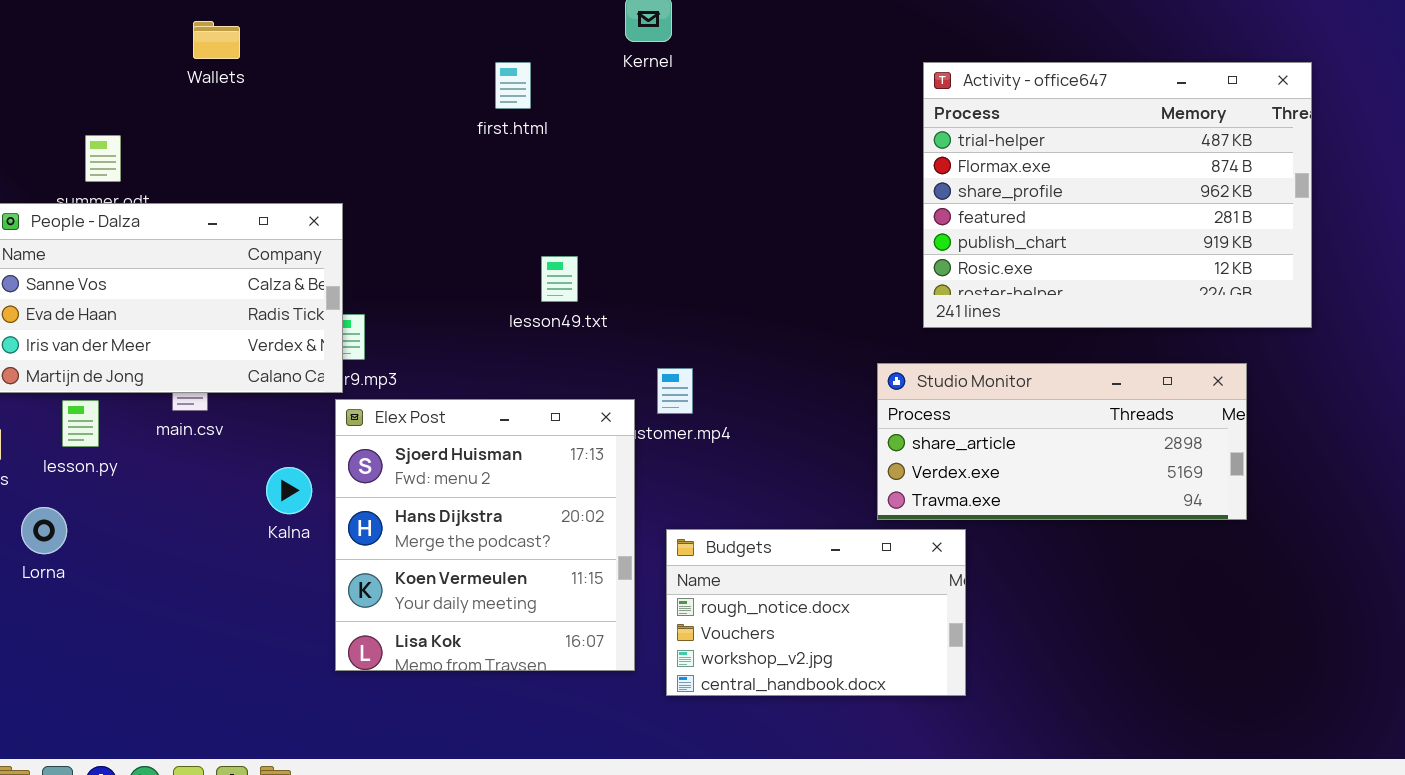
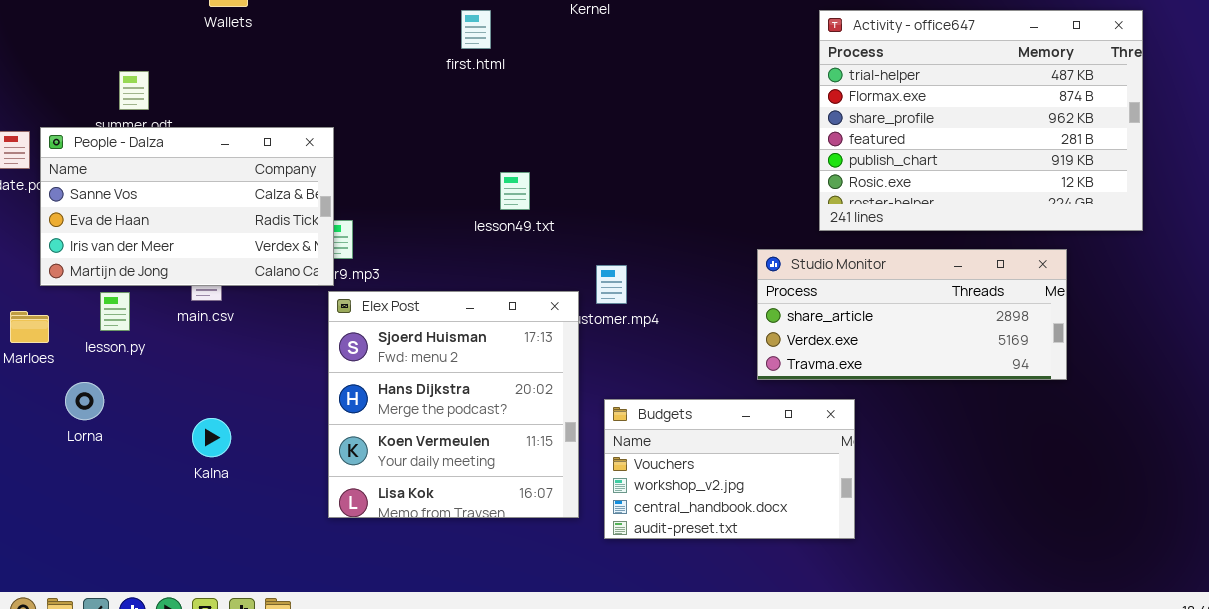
Studio Monitor: [877,363,1247,520] -> [757,249,1067,380], moved
Kalna: [266,467,312,514] -> [192,418,231,457], moved
Budgets: [666,529,966,696] -> [604,399,855,539], scrolled down 1 row

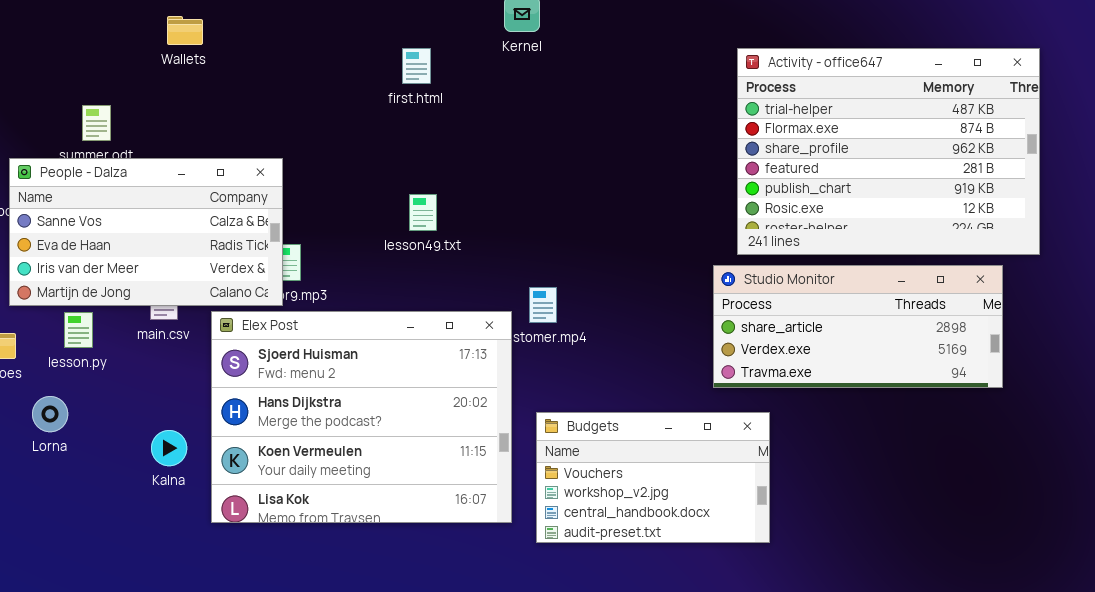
lesson49.txt: [500,172,530,210] -> [409,194,437,231], moved
Studio Monitor: [757,249,1067,380] -> [713,265,1003,388], moved
Elex Post: [328,291,579,518] -> [211,311,512,523], resized

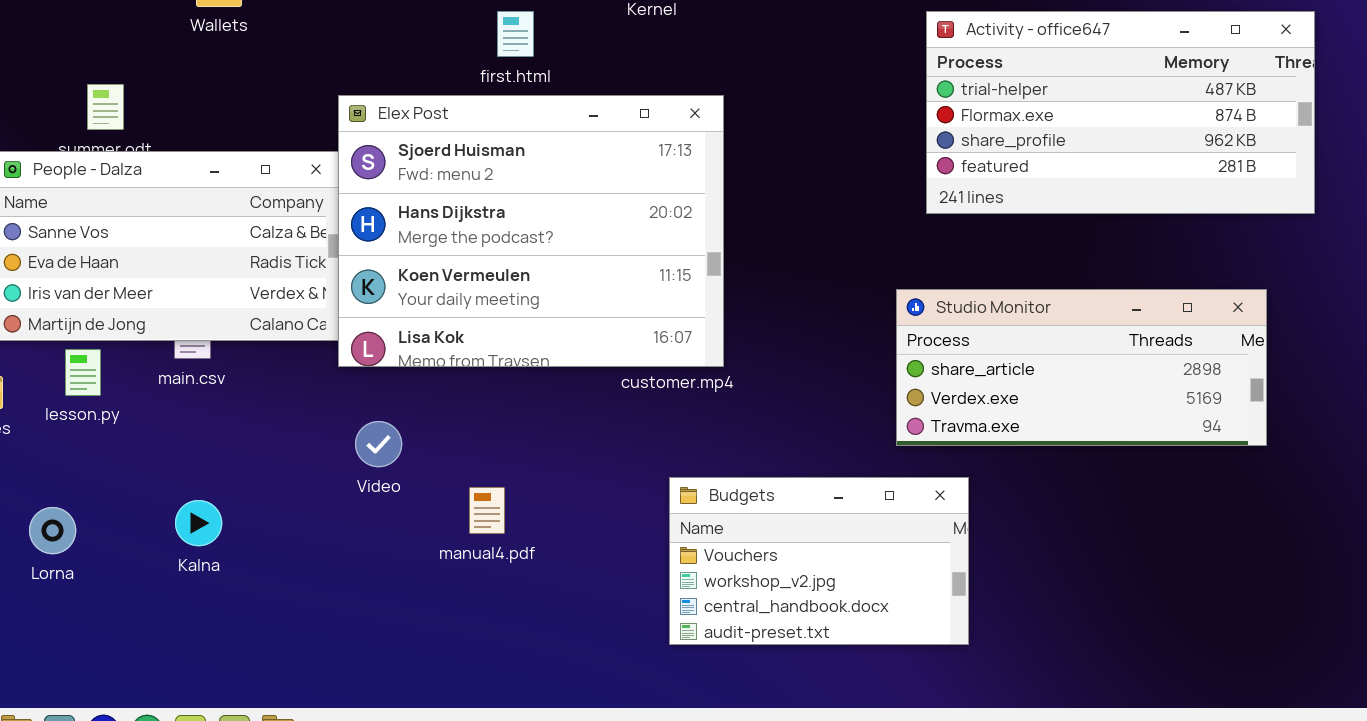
Activity - office647: [737,48,1040,255] -> [926,11,1315,214], resized
Elex Post: [211,311,512,523] -> [338,95,724,367], moved
Lorna: [32,396,68,432] -> [29,507,76,554], moved

